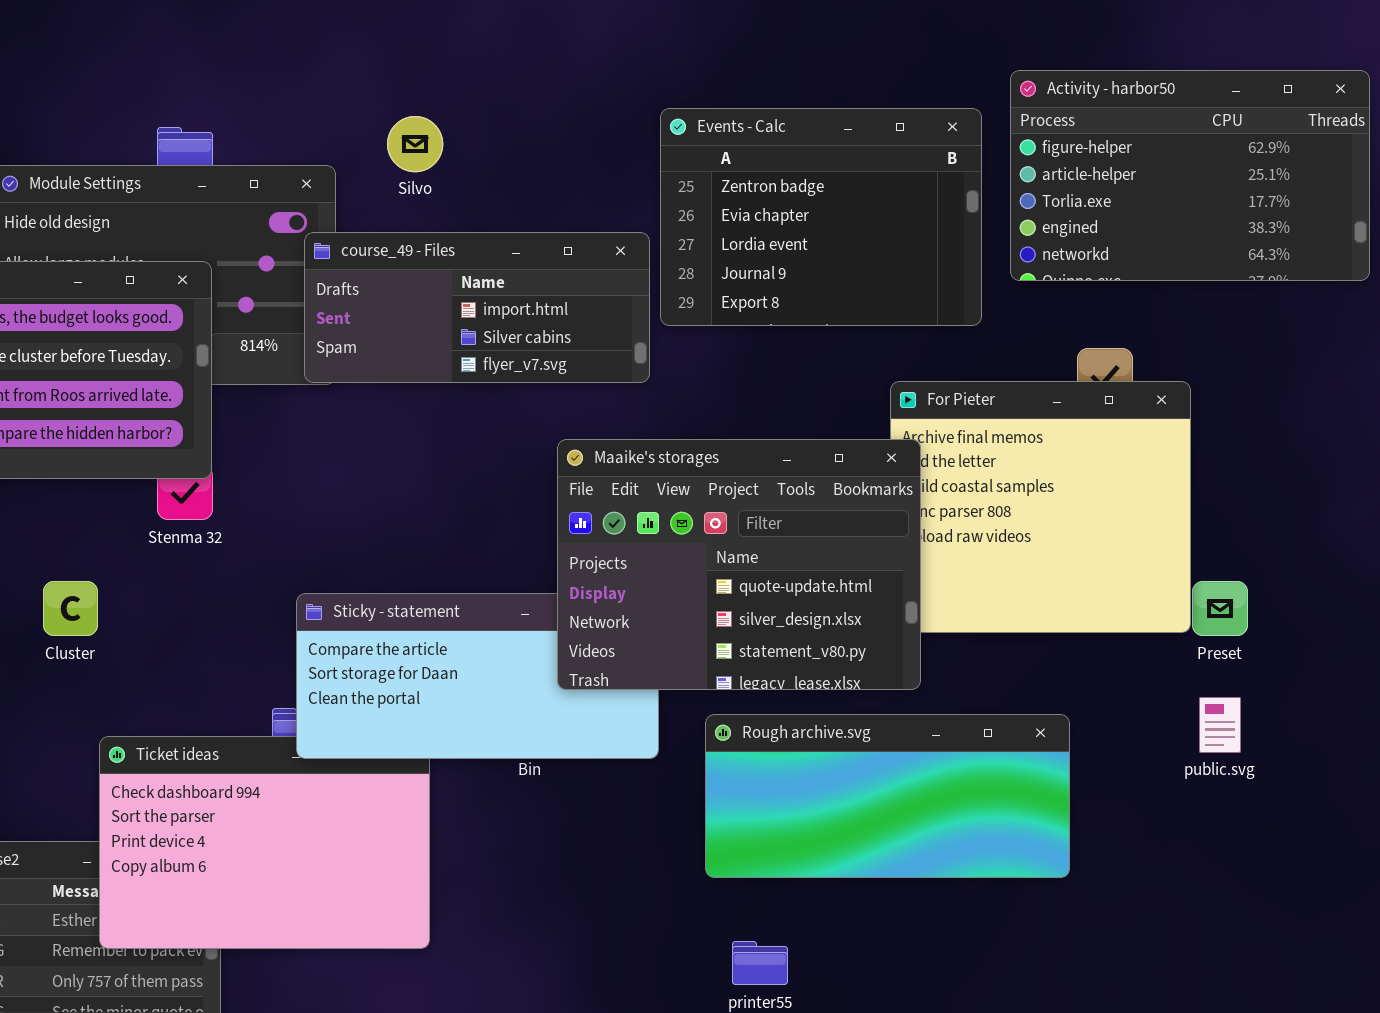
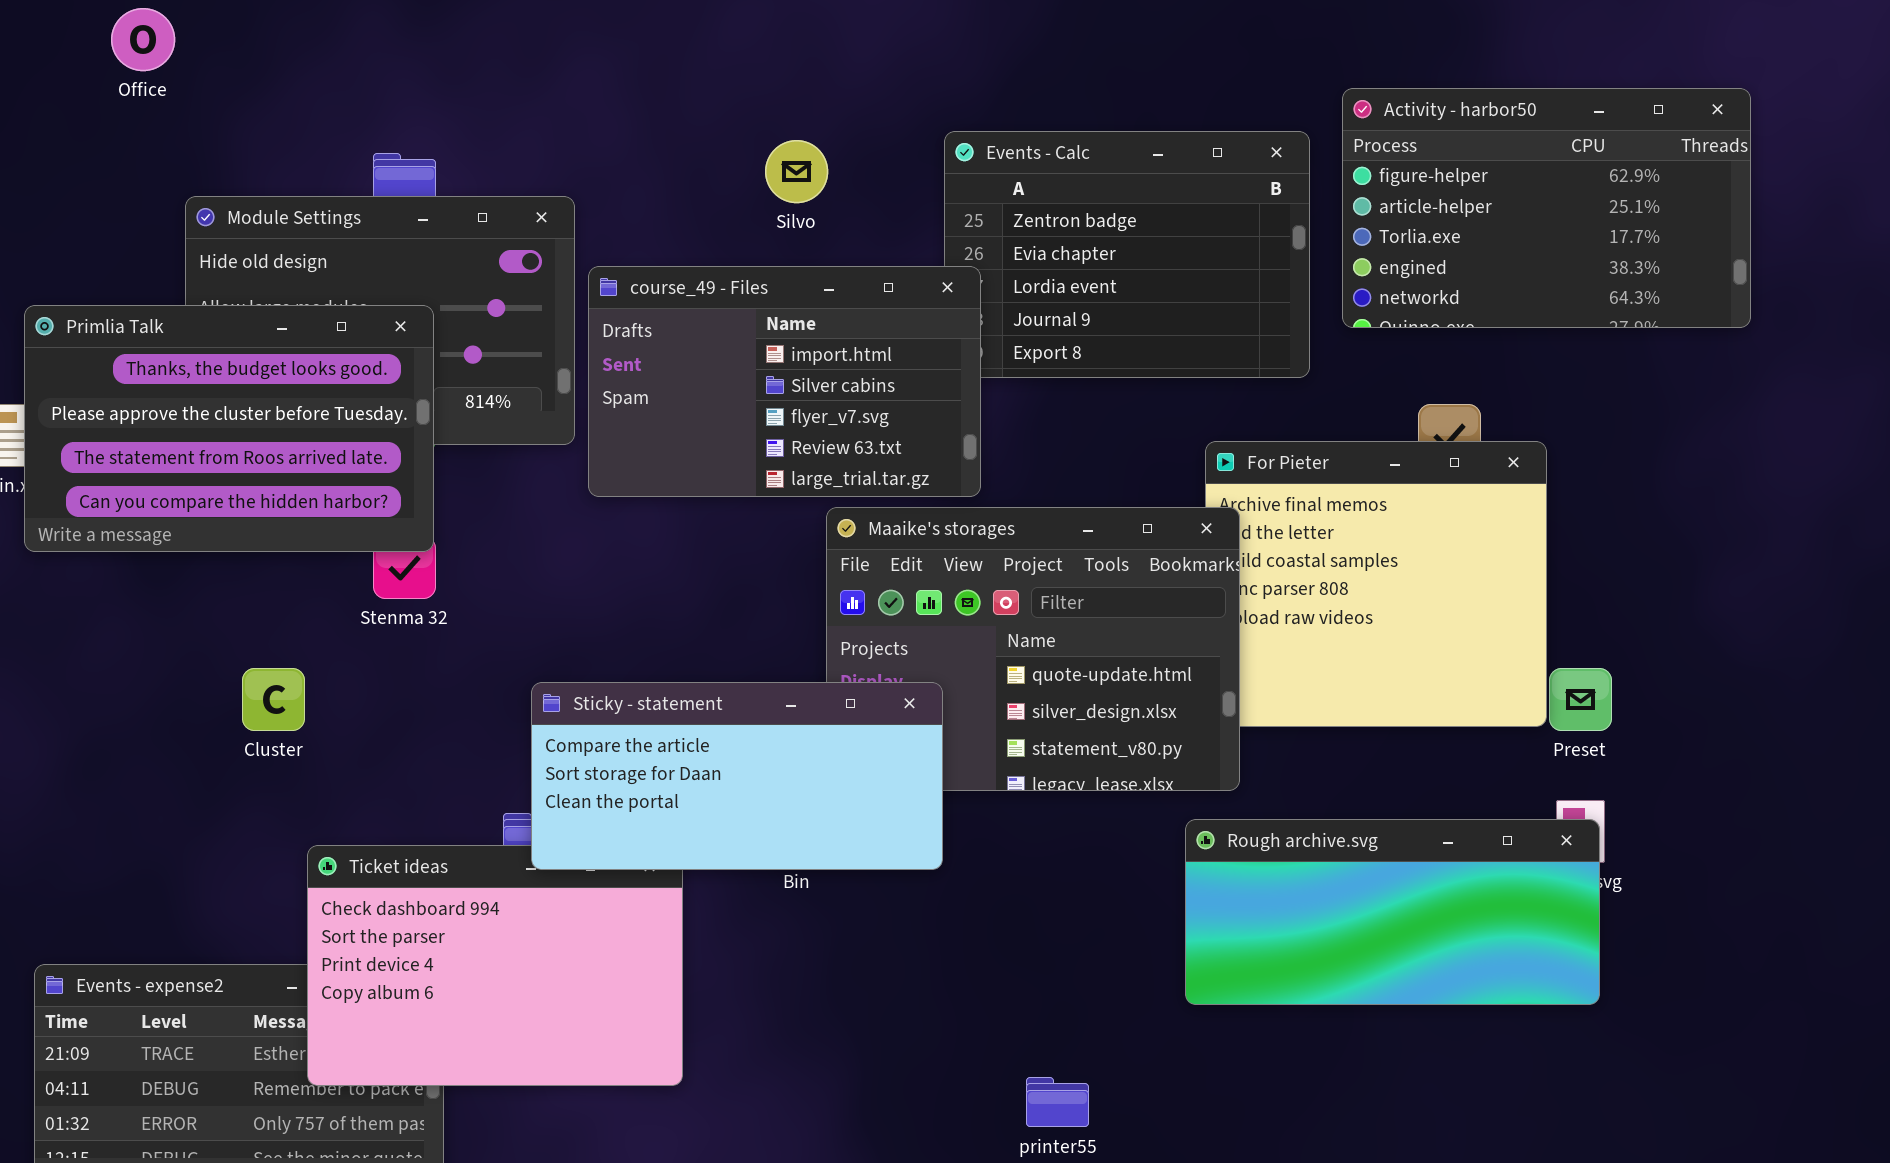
Silvo: [387,116,443,172] -> [765,140,828,203], moved
course_49 - Files: [304,232,650,383] -> [588,266,981,497], moved, resized
Sticky - statement: [296,593,659,759] -> [531,682,943,870], raised
Rough archive.svg: [705,714,1070,878] -> [1185,819,1600,1005], moved

